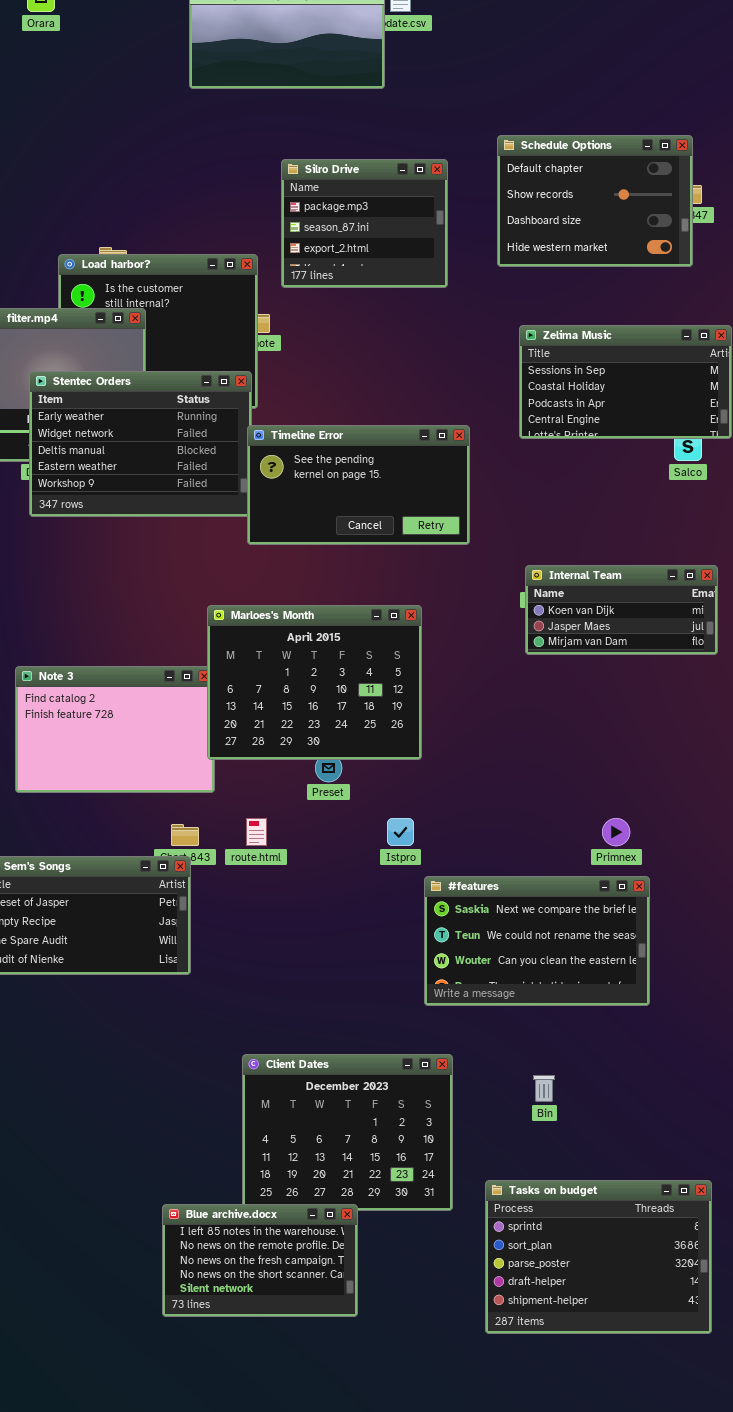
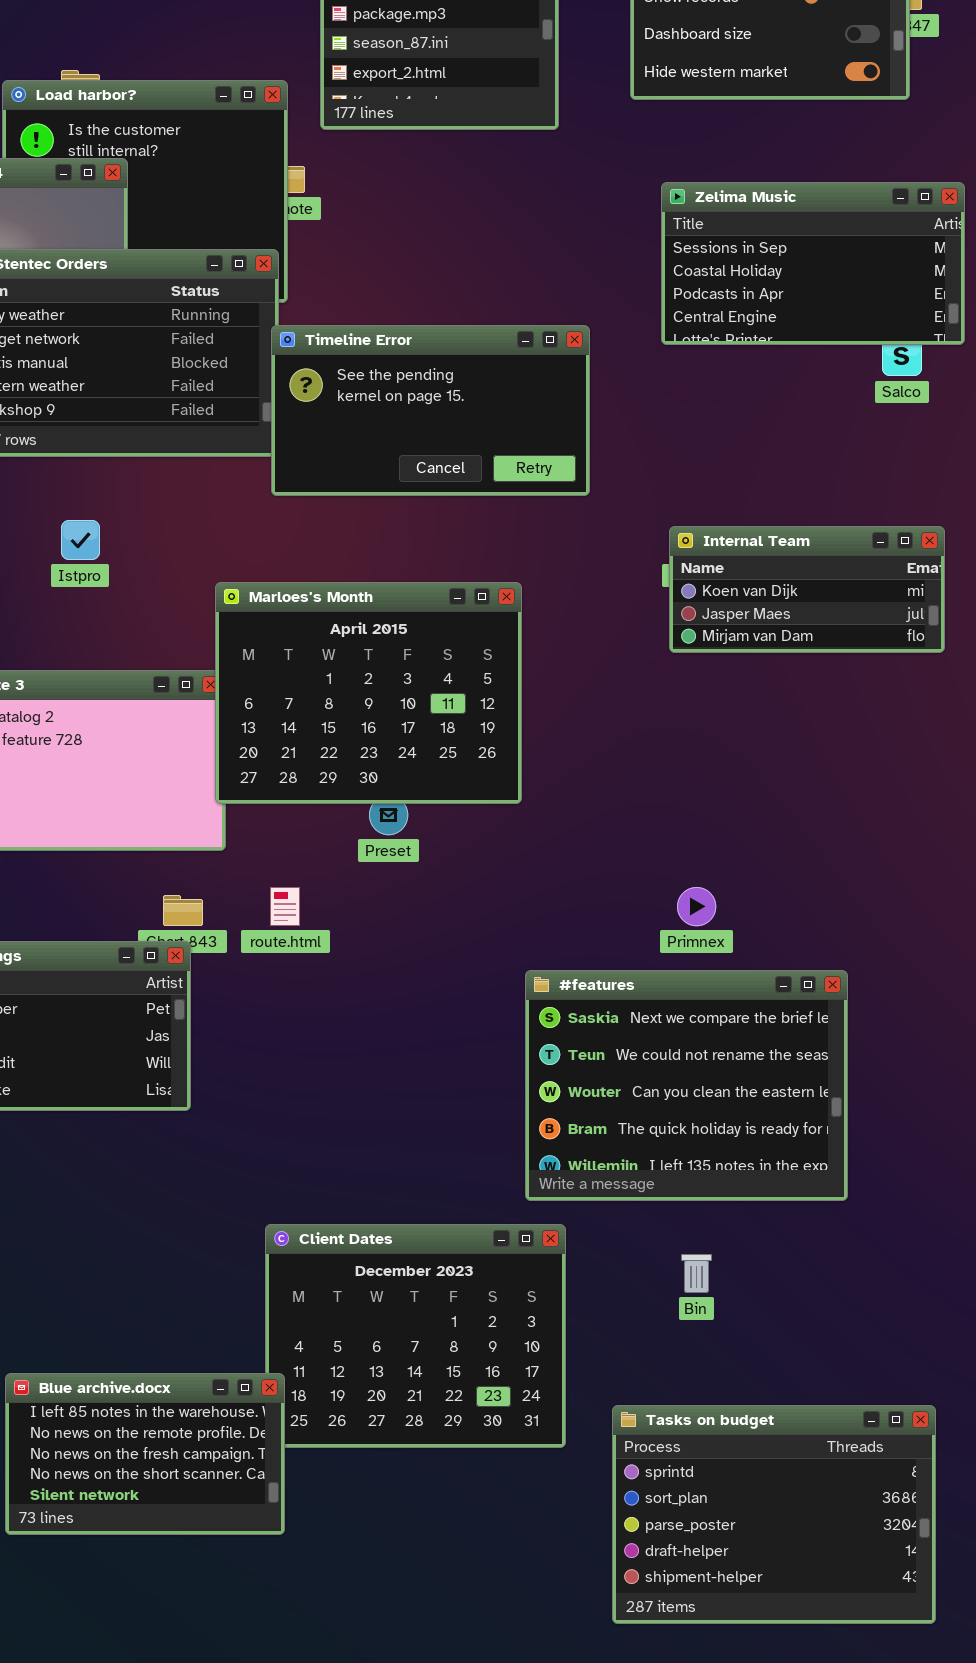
Istpro: [387,818,414,846] -> [61,520,100,560], moved
Primnex: [602,818,630,846] -> [677,887,716,926], moved
#features: [424,876,650,1006] -> [525,970,848,1201], resized
Blue archive.docx: [162,1204,358,1317] -> [5,1373,285,1535], moved

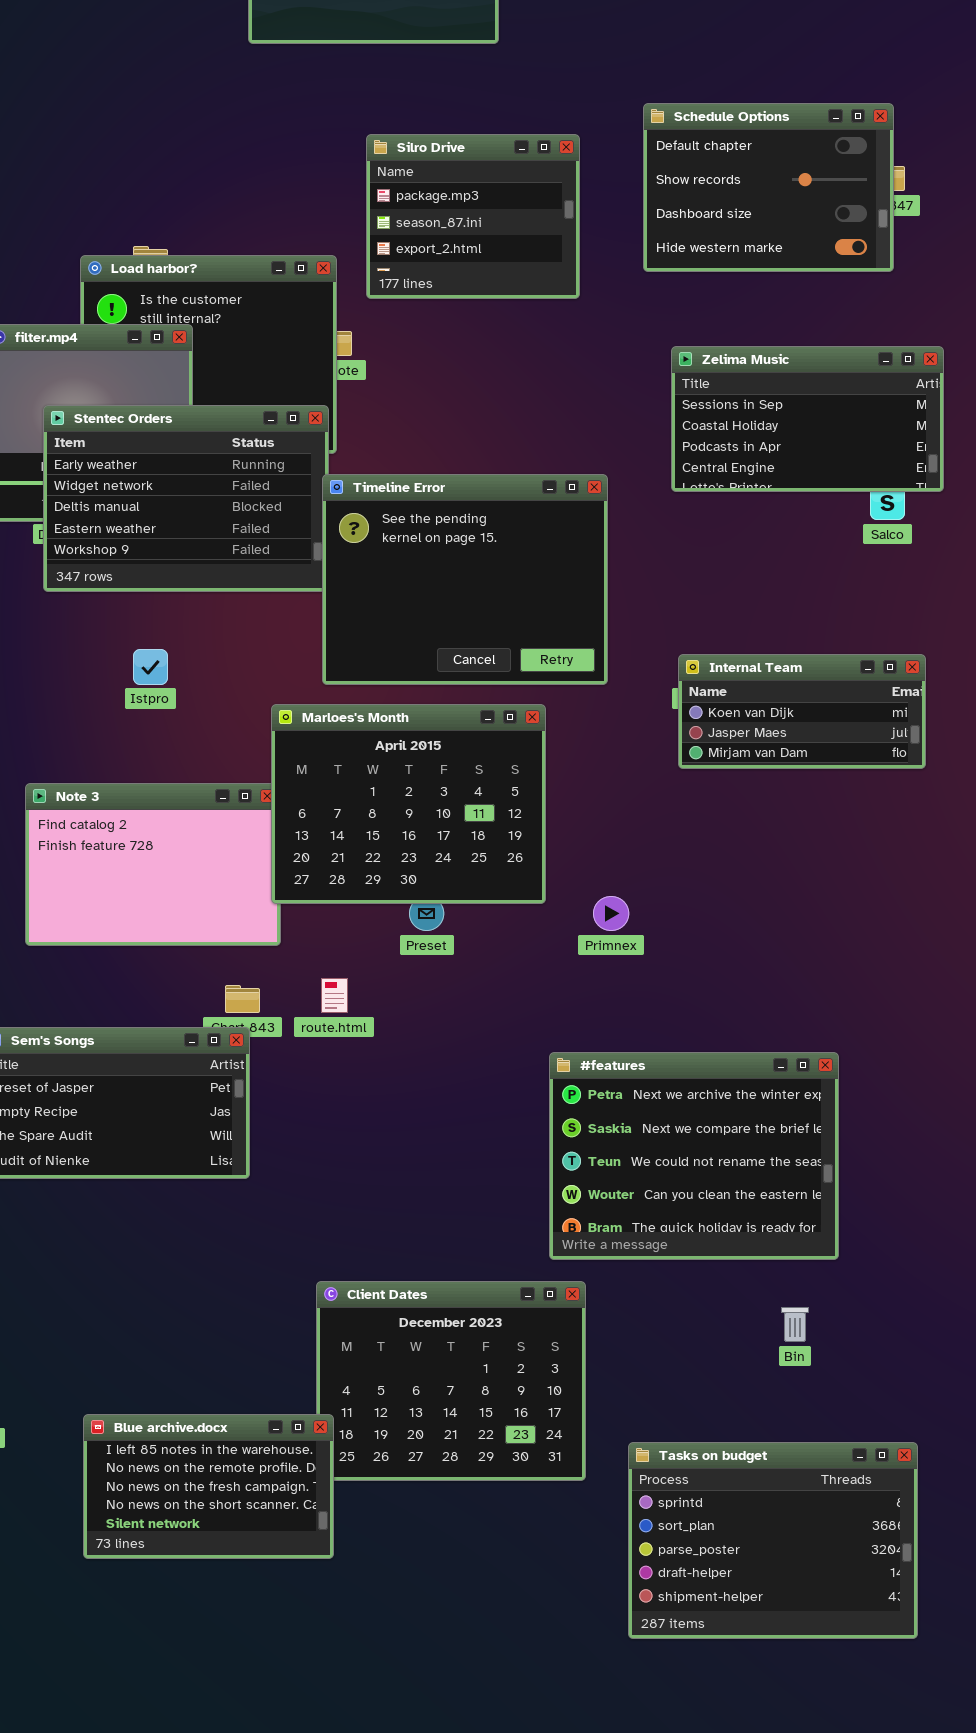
Timeline Error: [271,325,590,496] -> [322,474,608,685], resized
Primnex: [677,887,716,926] -> [593,896,629,931], moved
#features: [525,970,848,1201] -> [549,1052,839,1260], scrolled up 1 row
Bin: [681,1254,712,1293] -> [781,1307,809,1342], moved

